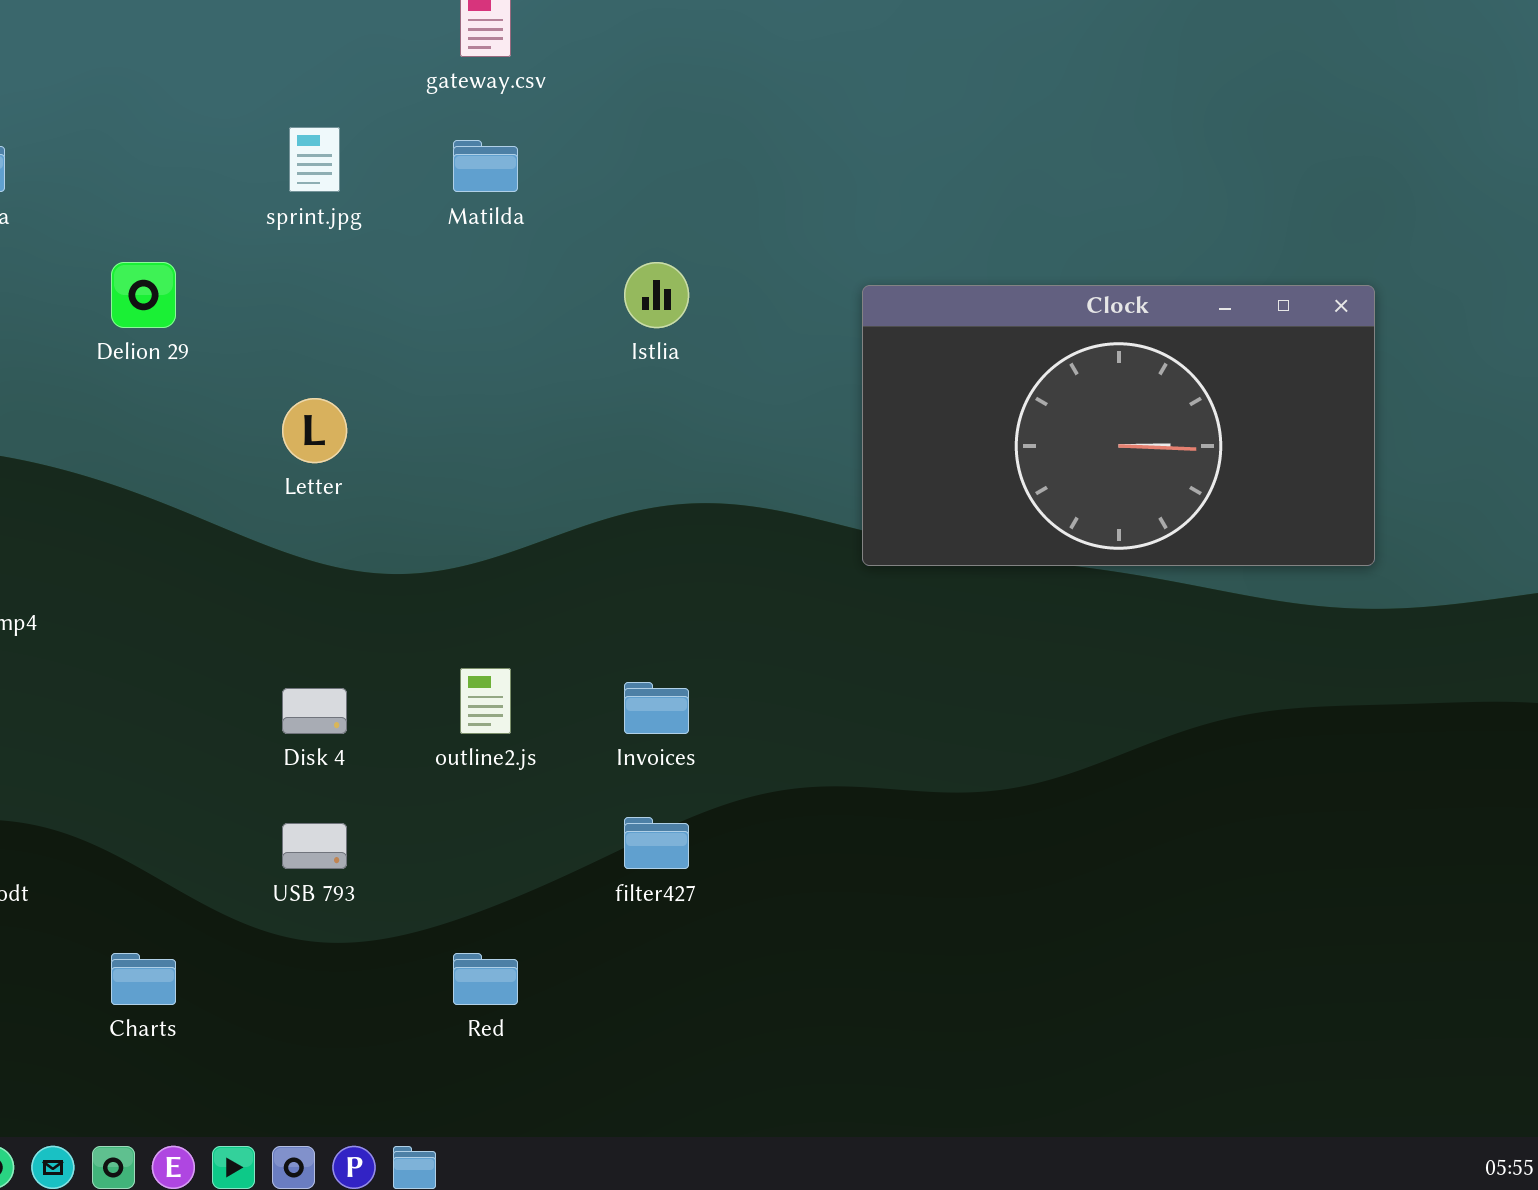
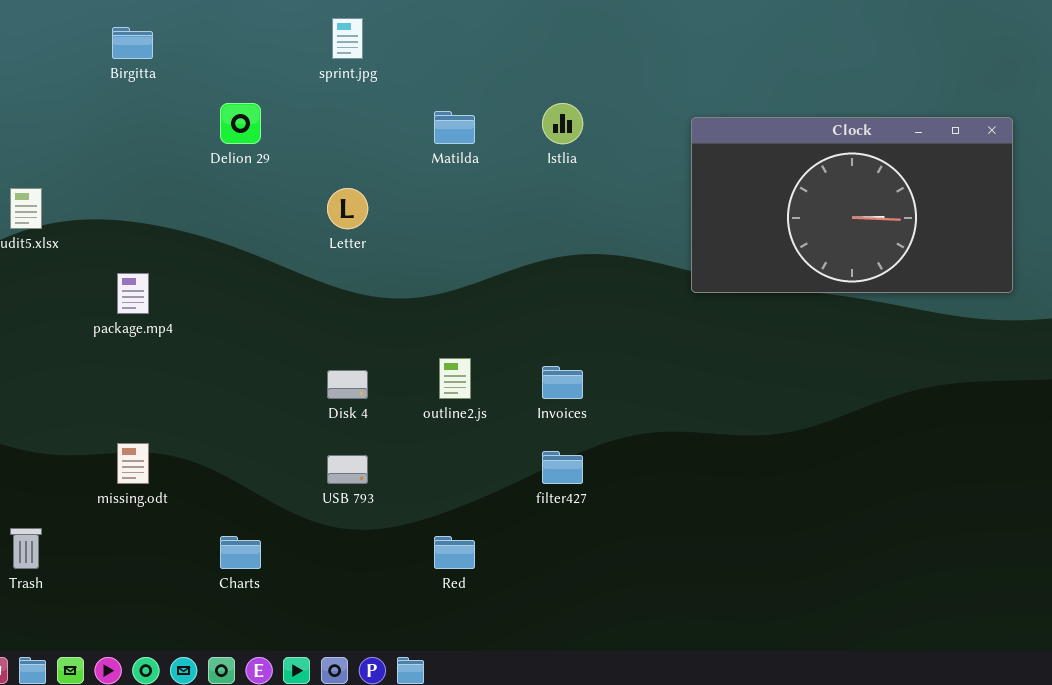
Matilda: [453,140,518,192] -> [434,111,475,144], moved

